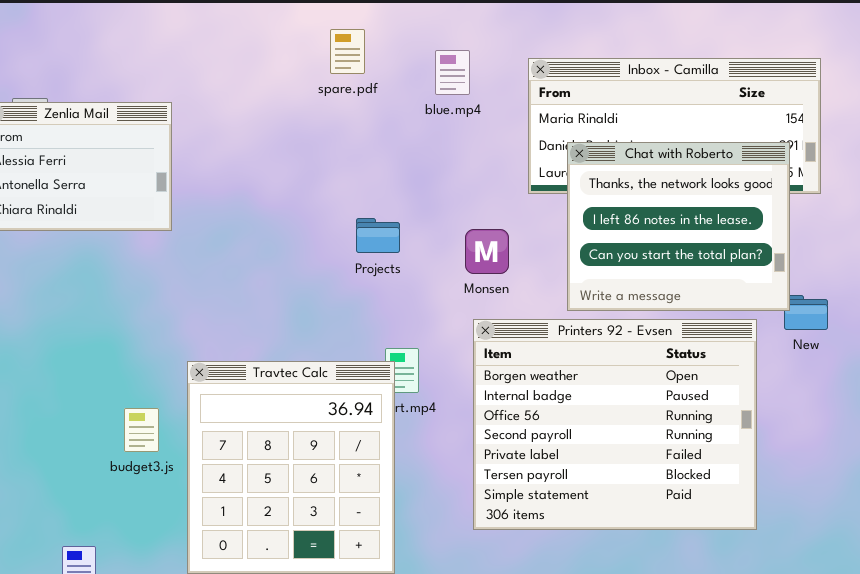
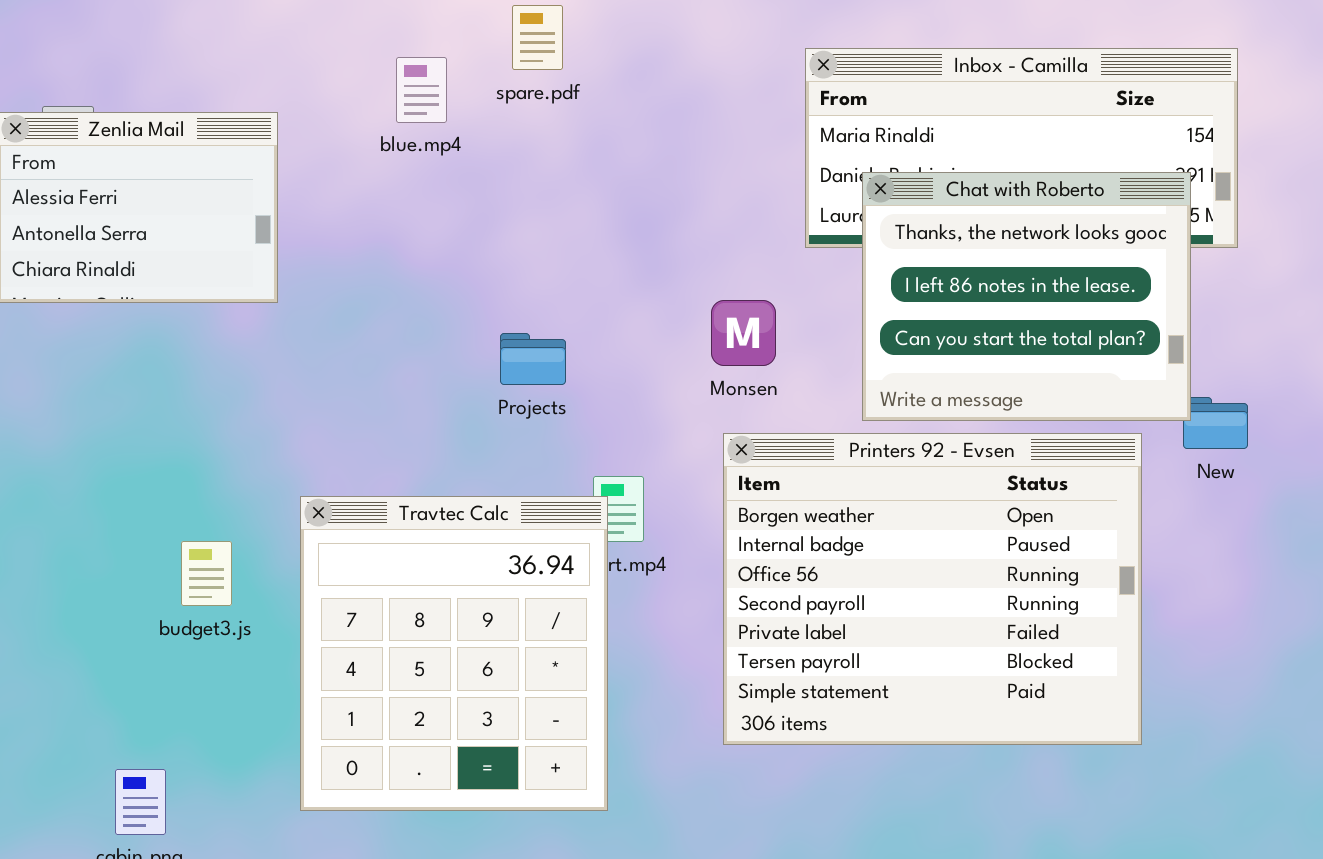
blue.mp4: [435,50,470,95] -> [396,57,447,123], moved
Projects: [356,218,400,253] -> [500,333,566,385], moved
budget3.js: [124,408,159,452] -> [181,541,232,606], moved

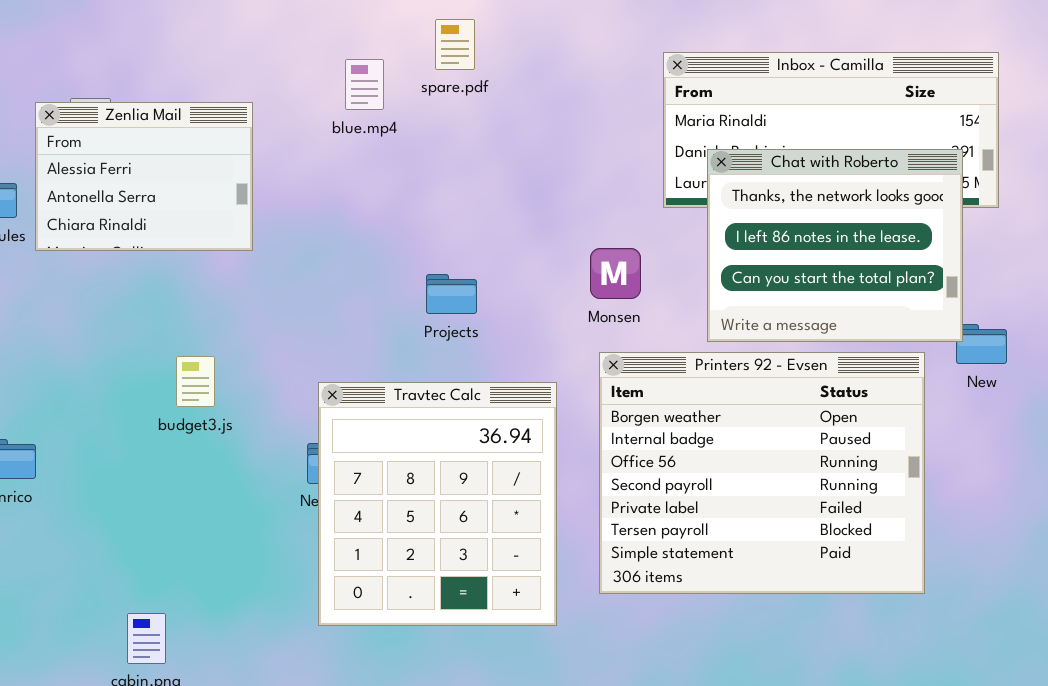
Travtec Calc: [300,496,608,811] -> [318,382,557,626], moved
budget3.js: [181,541,232,606] -> [176,356,215,407], moved

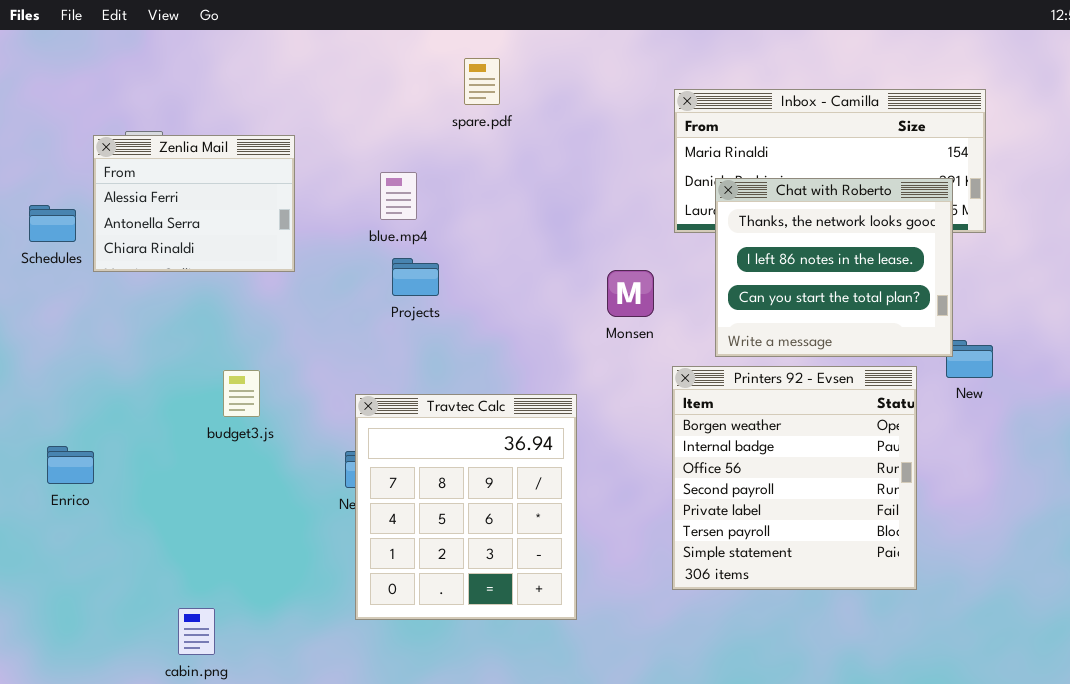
blue.mp4: [345,59,384,110] -> [380,172,417,220], moved
Projects: [426,274,477,314] -> [392,258,439,296], moved
Printers 92 - Evsen: [599,352,925,594] -> [672,366,917,590], resized

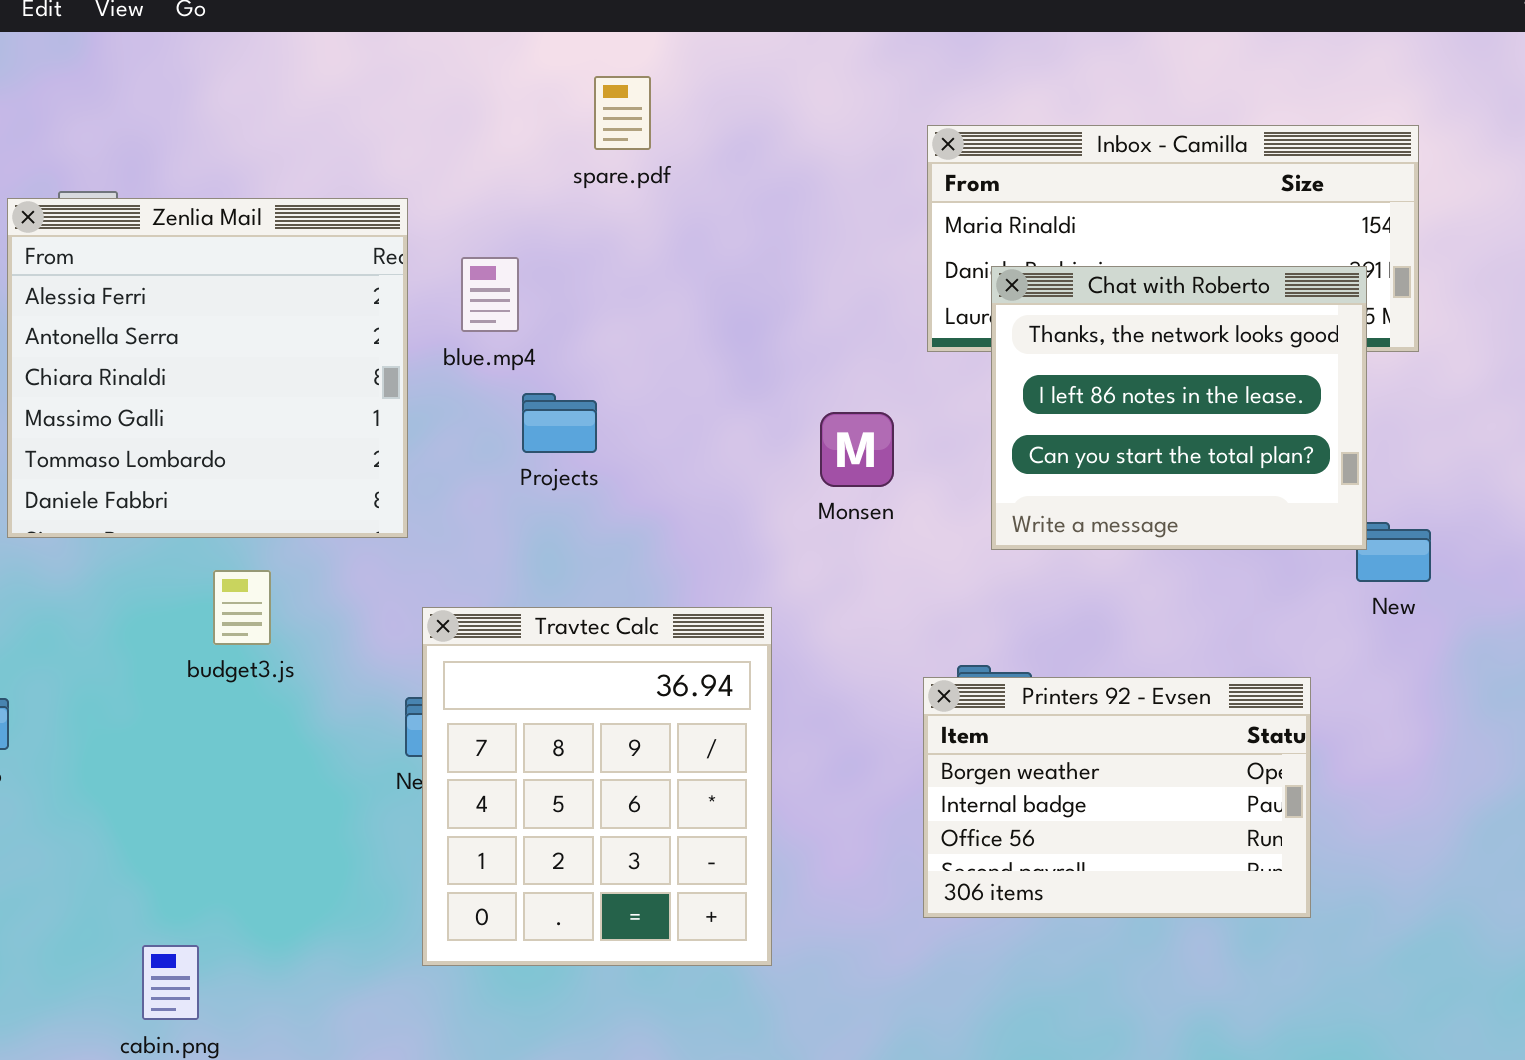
Zenlia Mail: [93,135,295,272] -> [7,198,408,538], resized
Projects: [392,258,439,296] -> [522,393,597,453], moved
Printers 92 - Evsen: [672,366,917,590] -> [923,677,1311,918], resized

